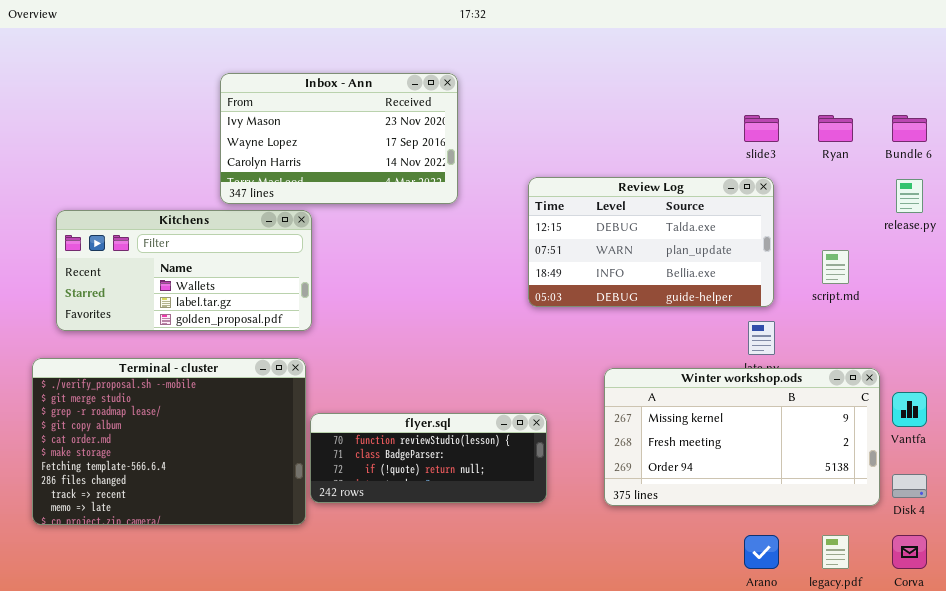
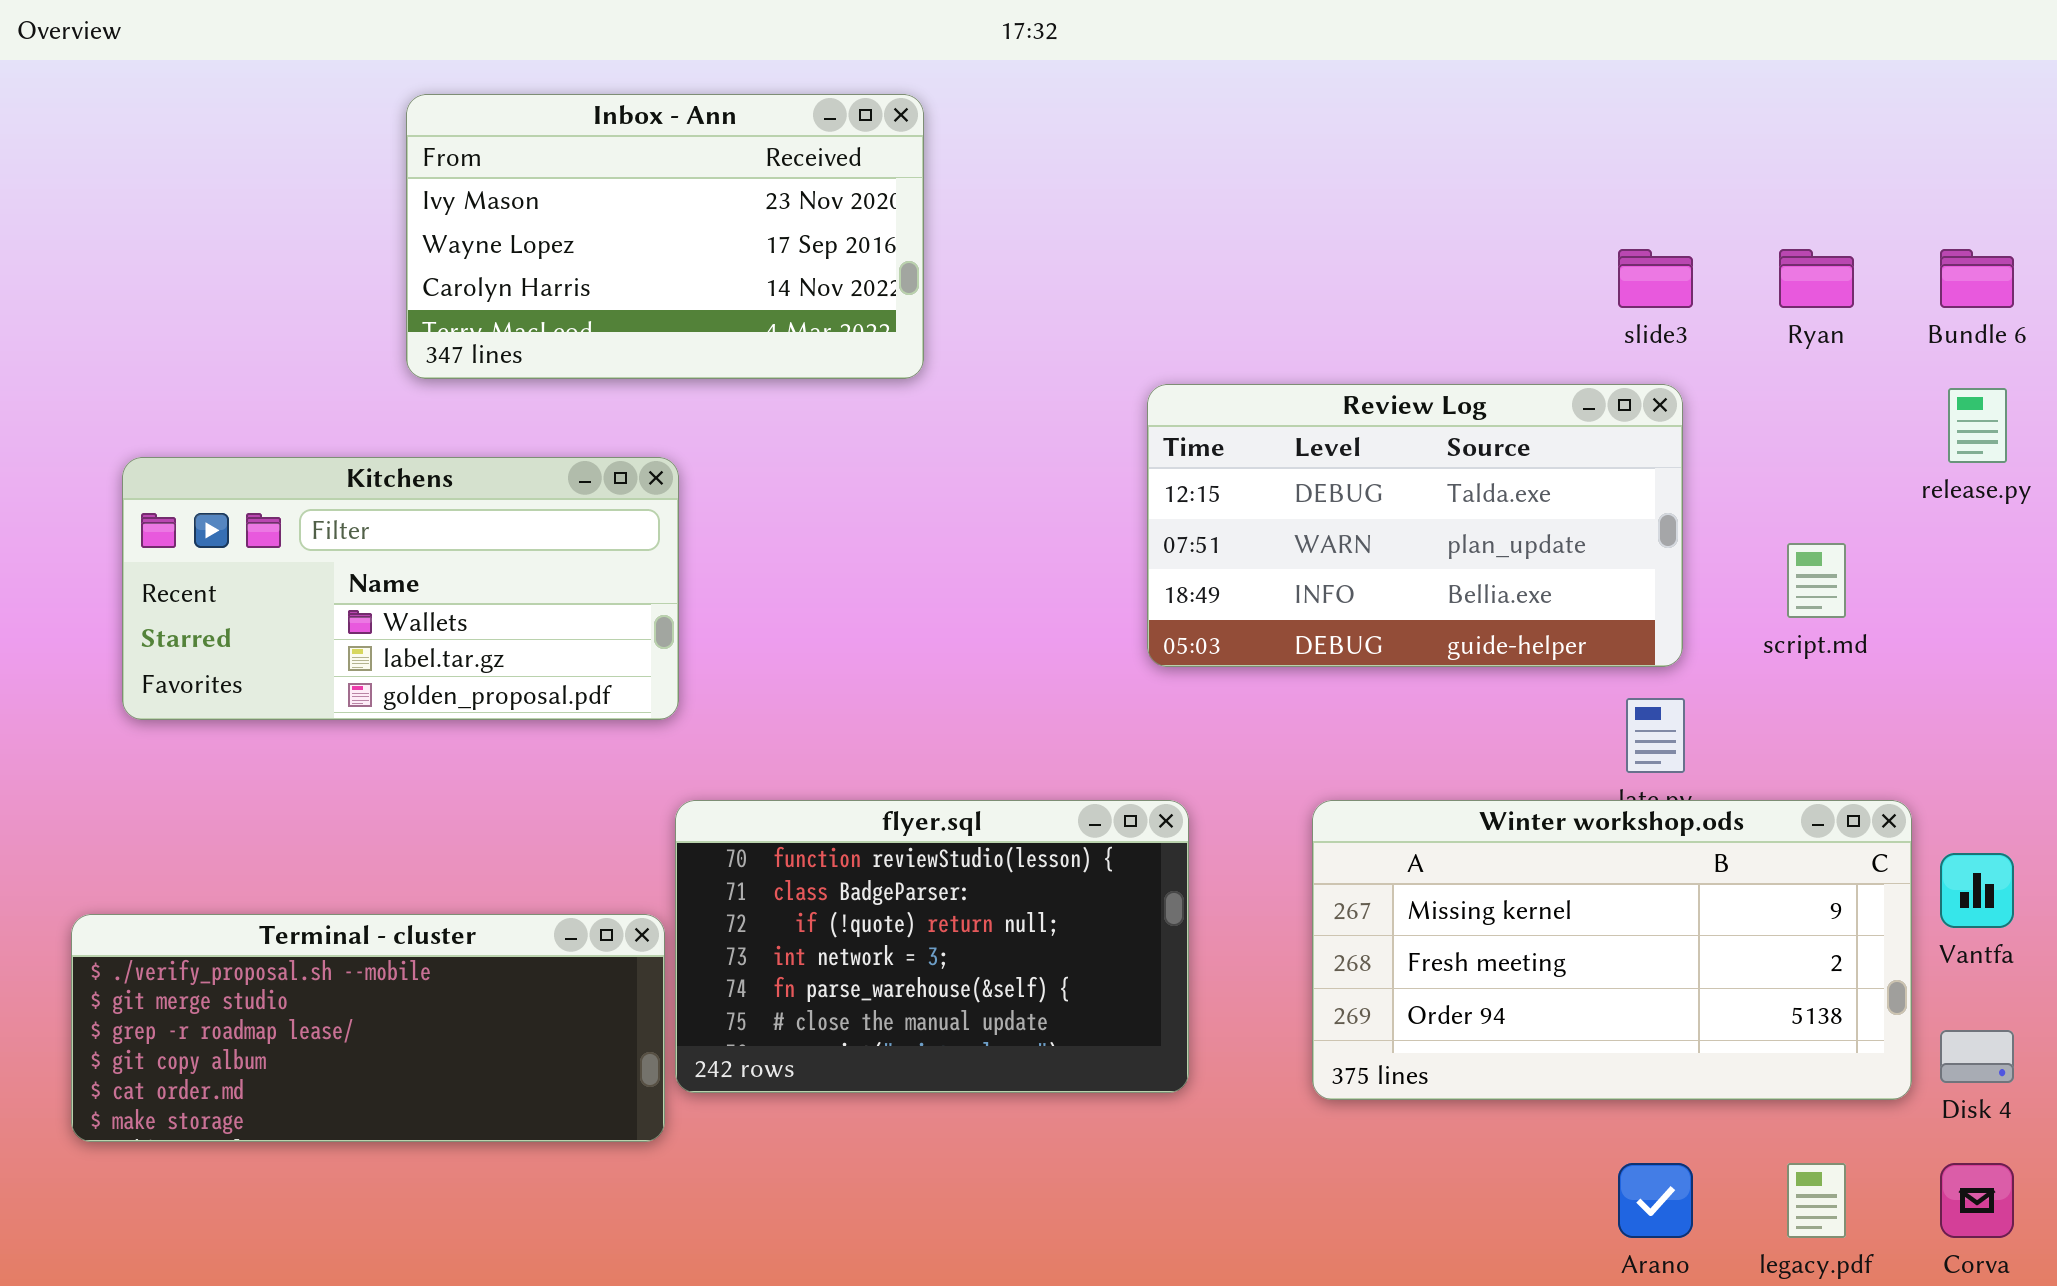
Inbox - Ann: [220,73,458,204] -> [406,94,924,379], moved
Terminal - cluster: [32,358,306,525] -> [71,914,665,1142], resized
flyer.sql: [310,413,547,503] -> [675,800,1189,1093], resized

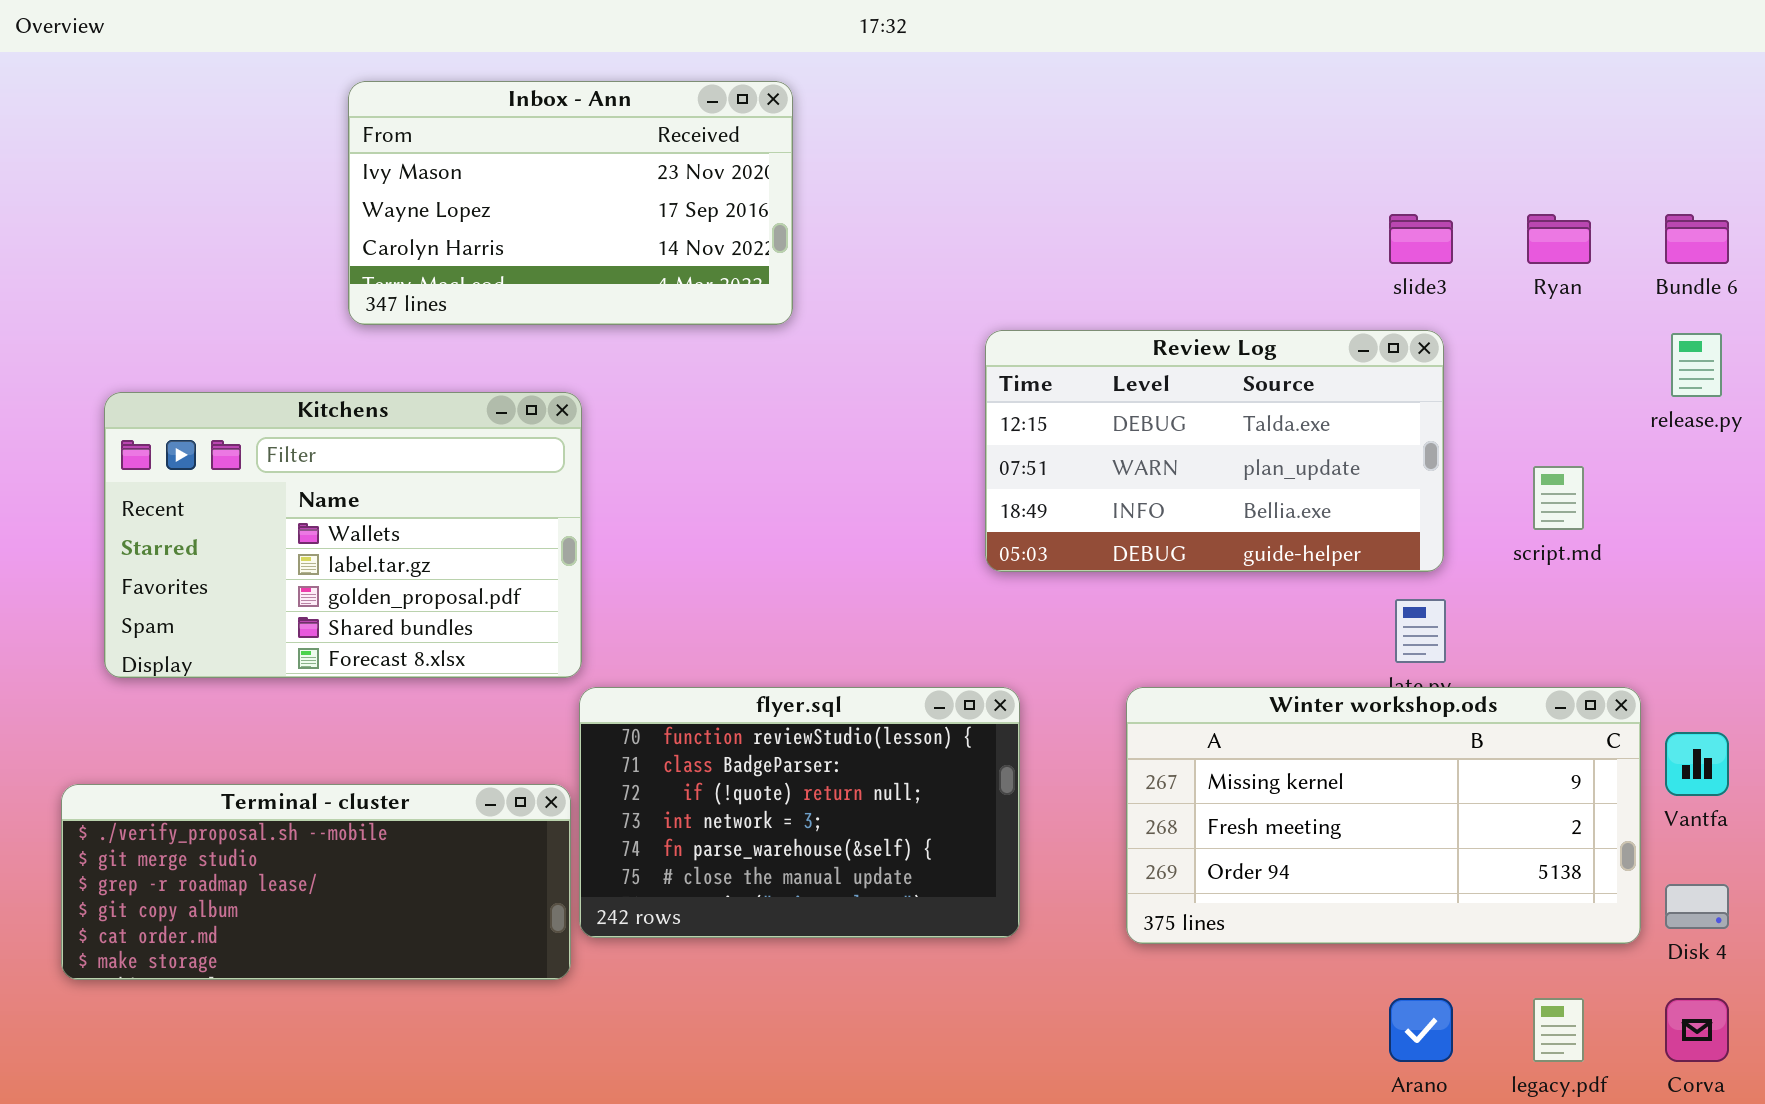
Kitchens: [122,457,679,720] -> [104,392,582,678], resized

